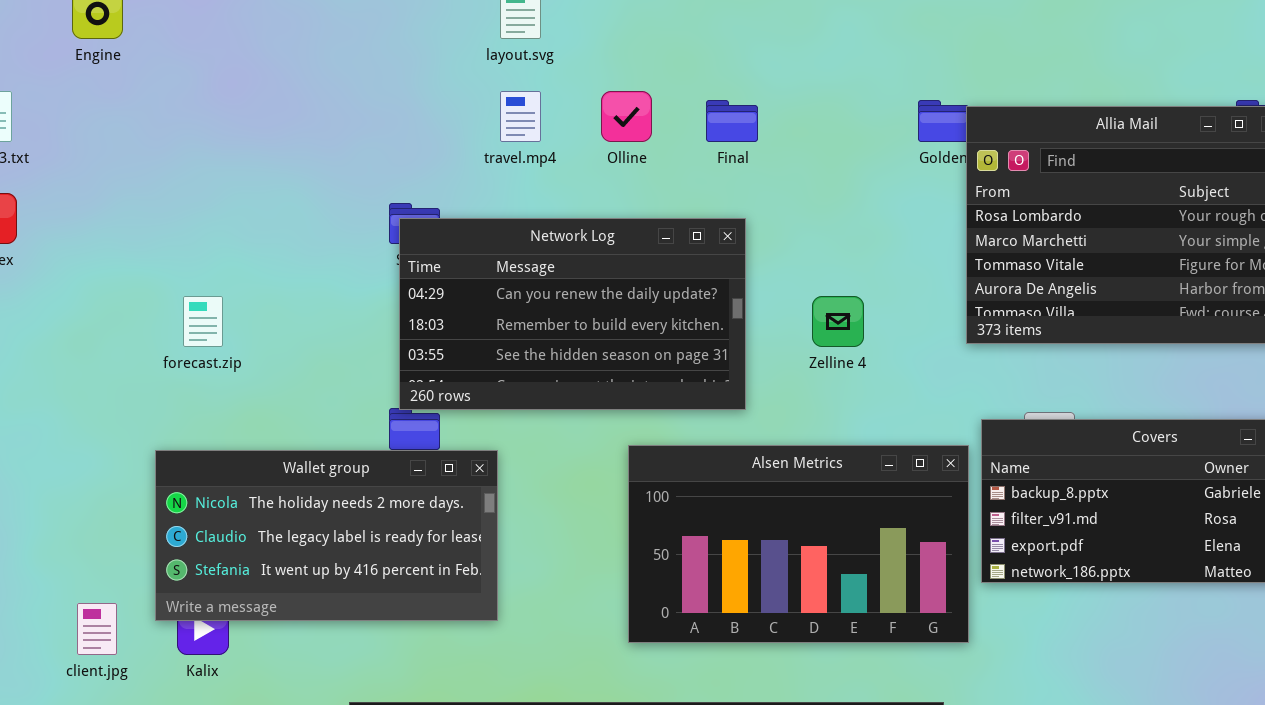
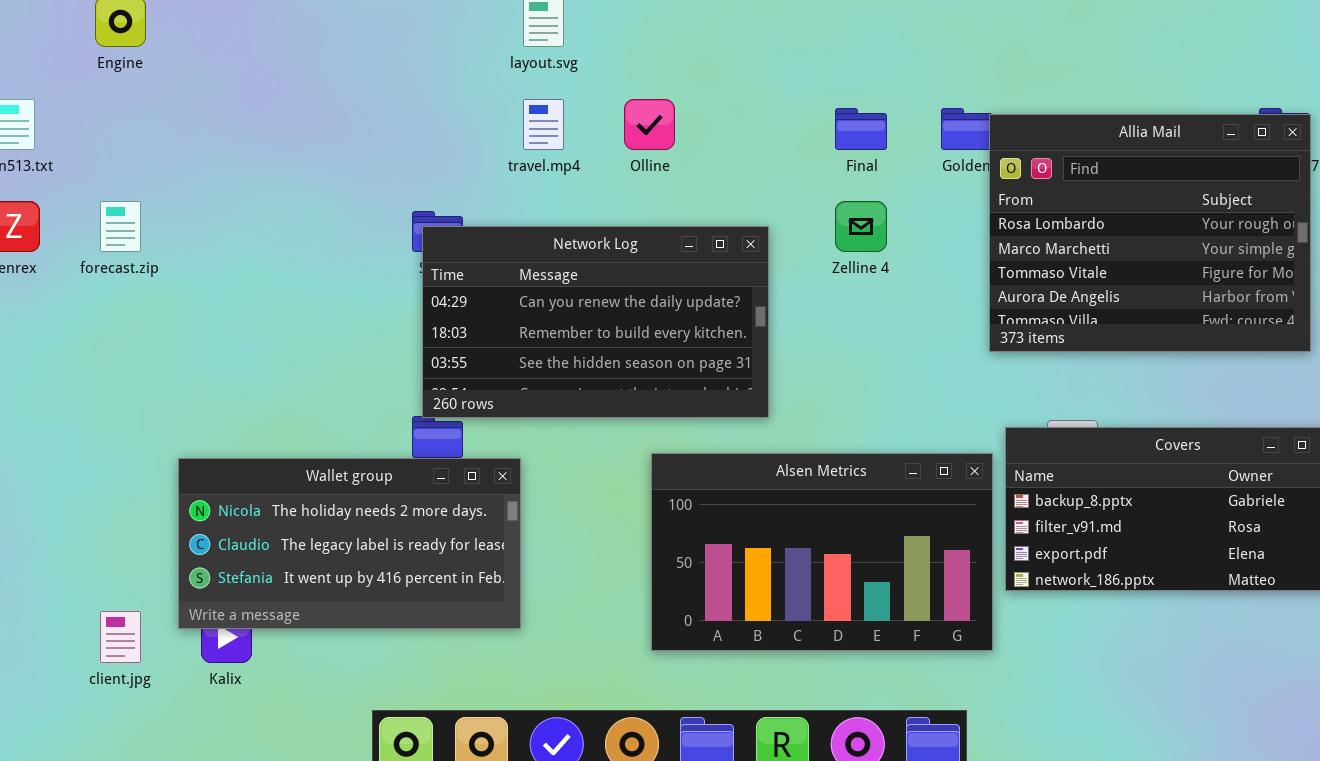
Final: [706,100,758,142] -> [835,108,887,150], moved
forecast.zip: [183,296,223,347] -> [100,201,141,252], moved
Zelline 4: [812,296,864,347] -> [835,201,887,252], moved

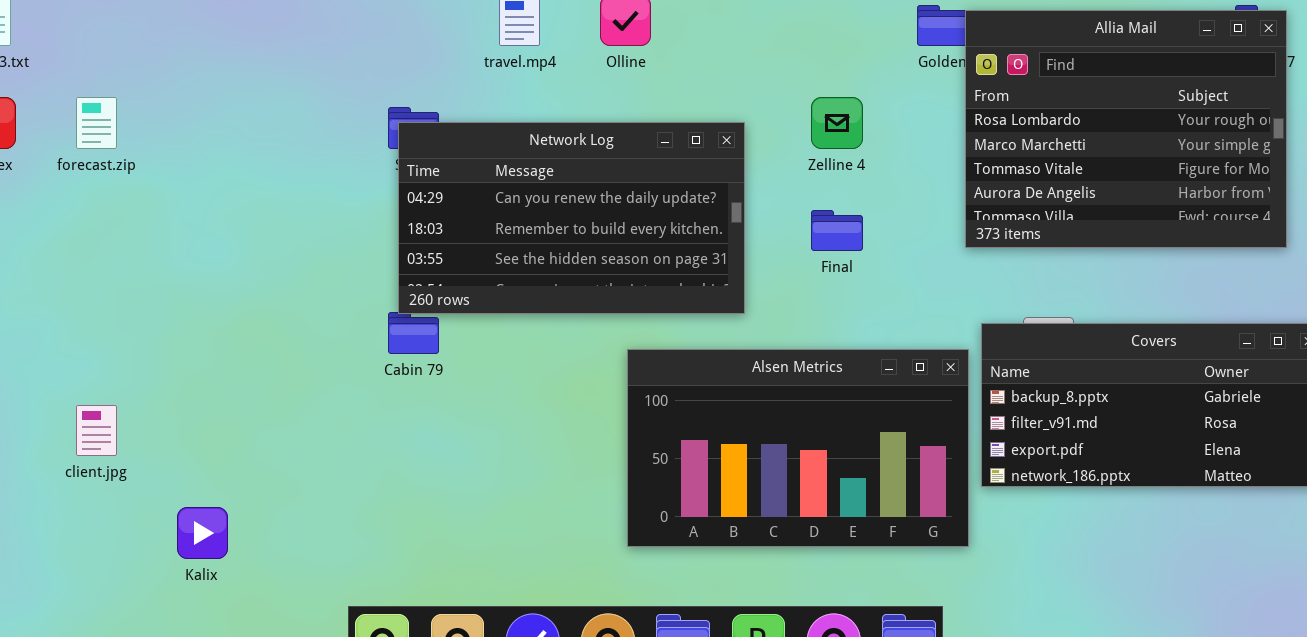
Final: [835,108,887,150] -> [811,210,863,251], moved
Wallet group: [178,458,521,629] -> none, closed
client.jpg: [100,611,141,663] -> [76,405,117,456], moved

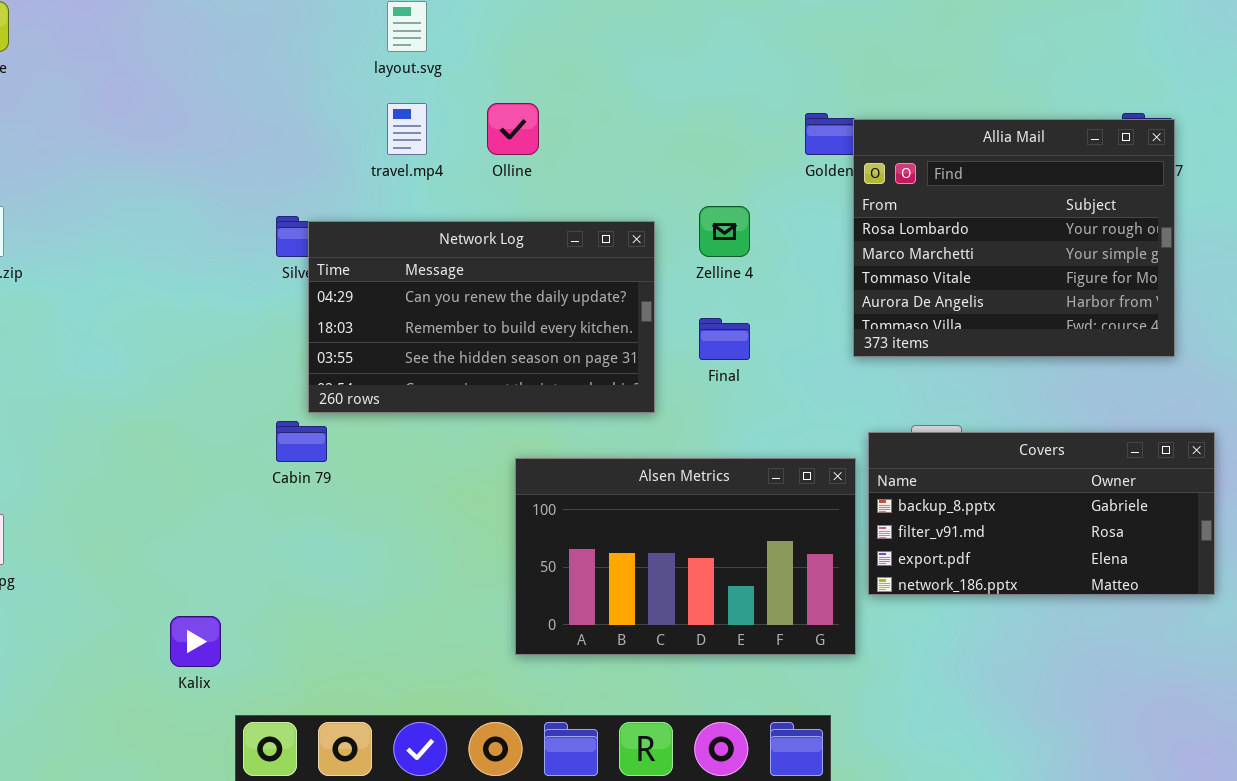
Network Log: [398,122,745,314] -> [308,221,655,413], moved
Kalix: [177,507,228,559] -> [170,616,221,667], moved

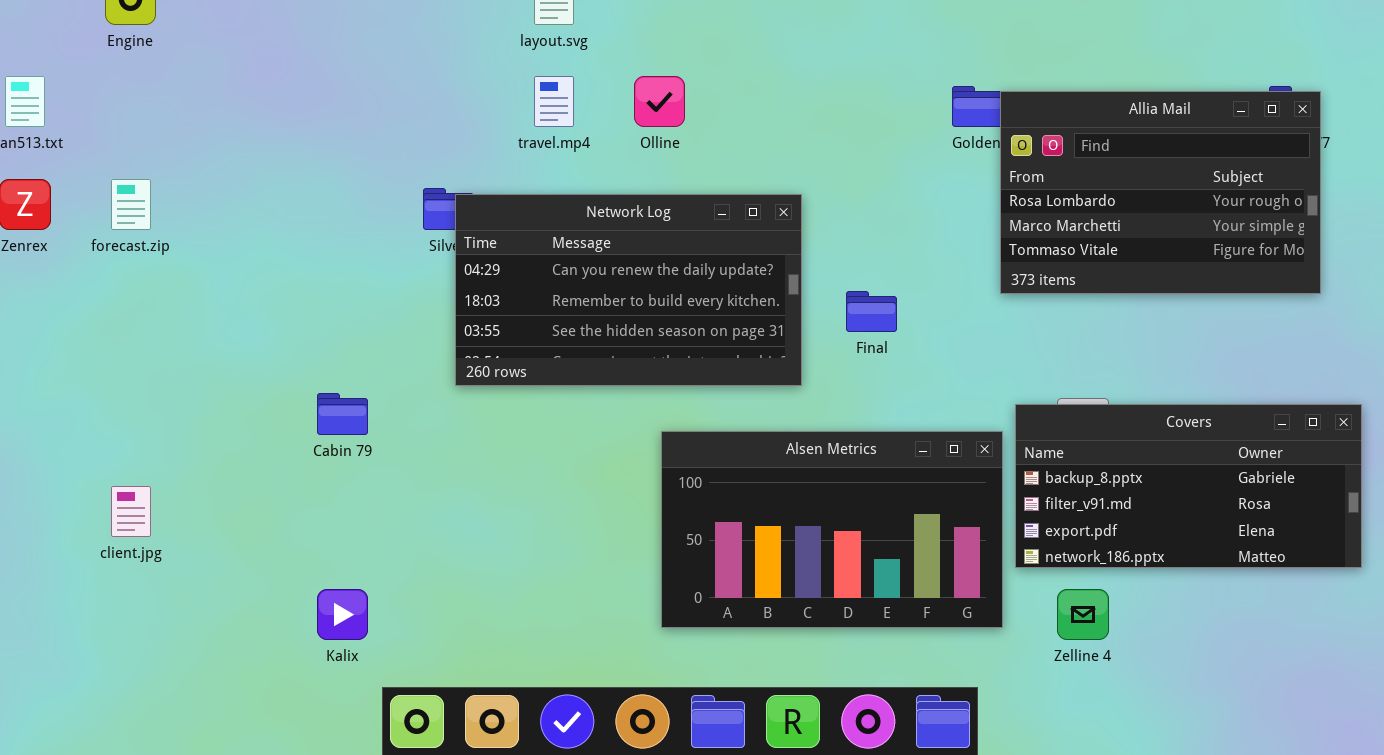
Allia Mail: [853,119,1175,357] -> [1000,91,1321,294], resized
Zelline 4: [699,206,750,257] -> [1057,589,1109,640], moved
Cabin 79: [276,421,327,462] -> [317,393,368,435], moved

